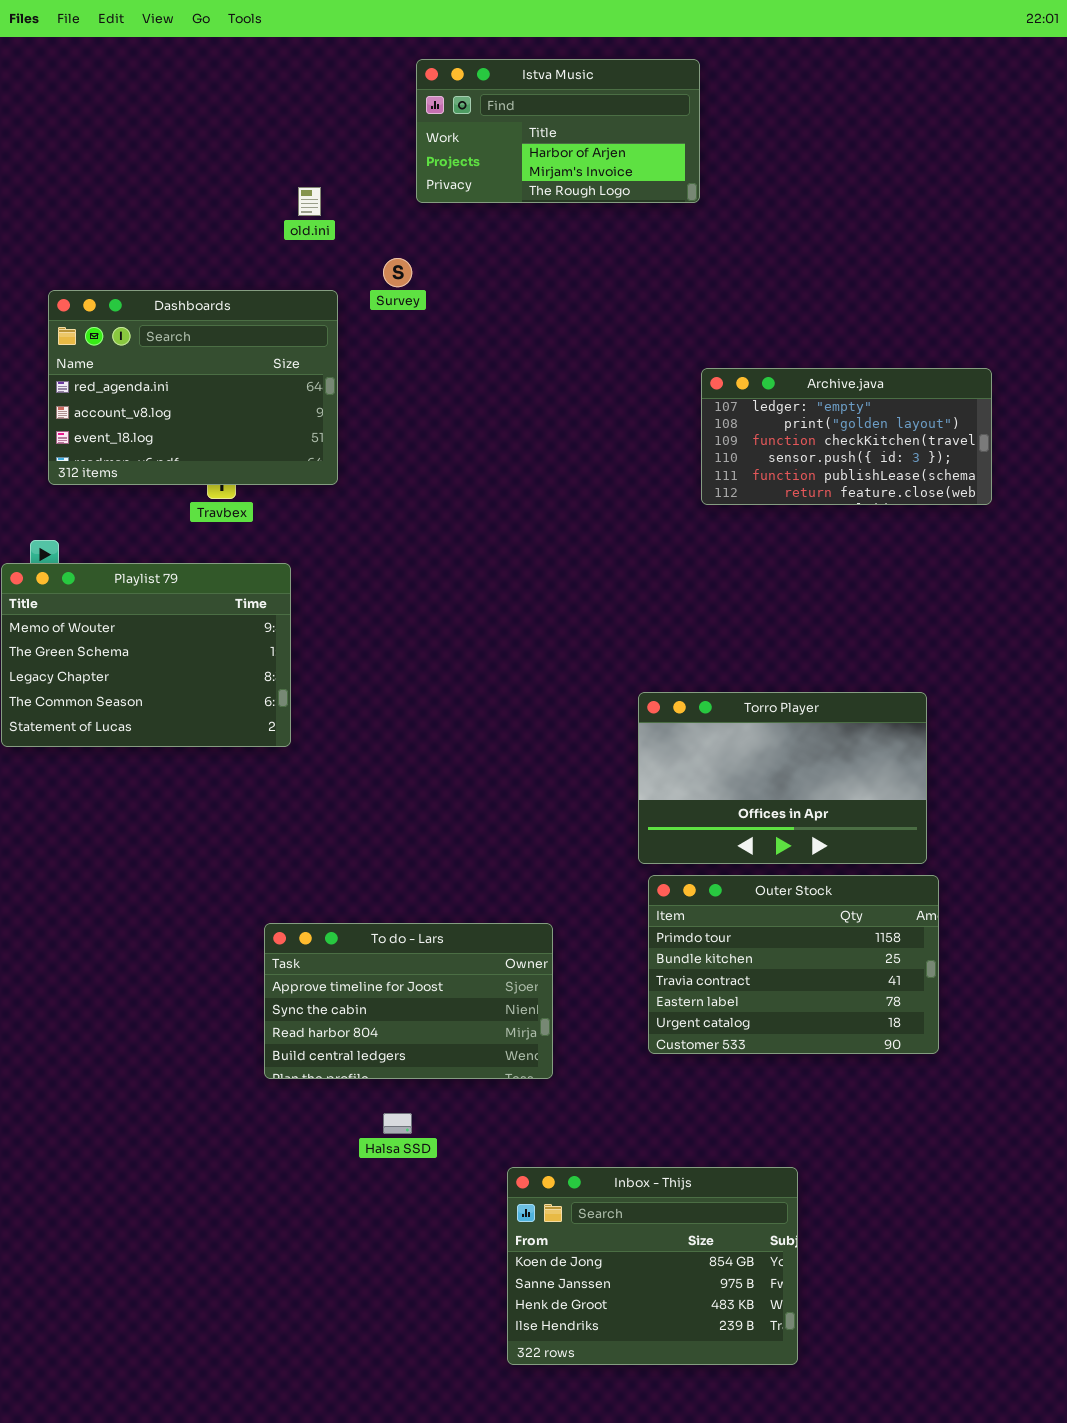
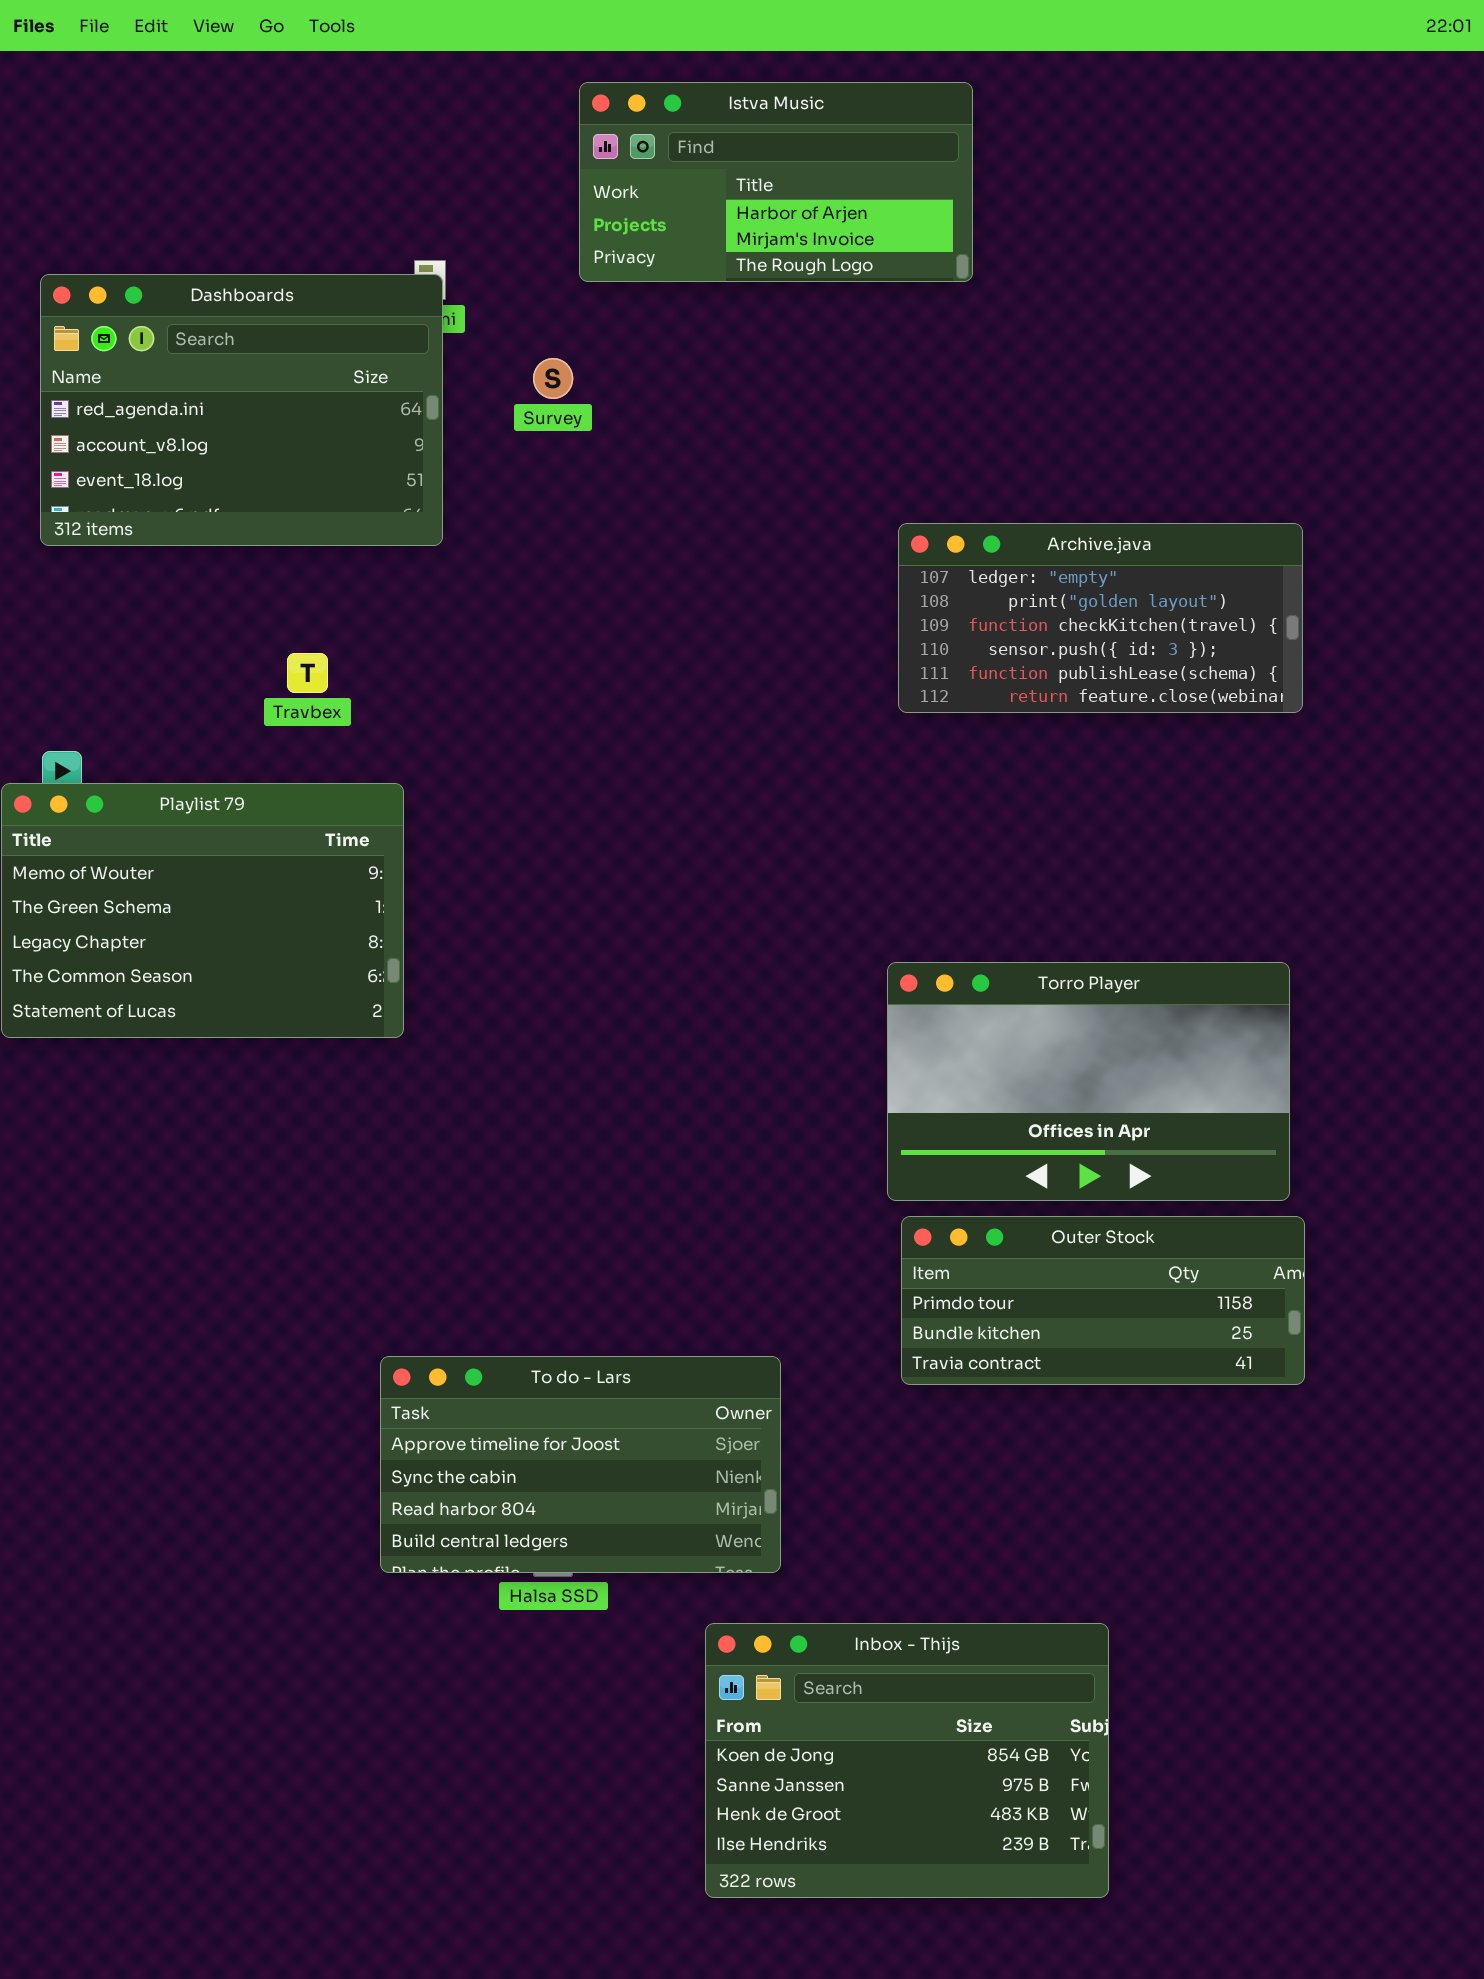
Dashboards: [48,290,338,485] -> [40,274,443,546], moved
Archive.java: [701,368,992,505] -> [898,523,1303,713], moved
Outer Stock: [648,875,939,1054] -> [901,1216,1305,1385], resized
To do - Lars: [264,923,553,1079] -> [380,1356,781,1573], moved

